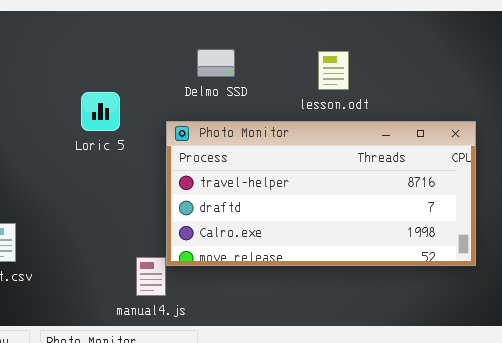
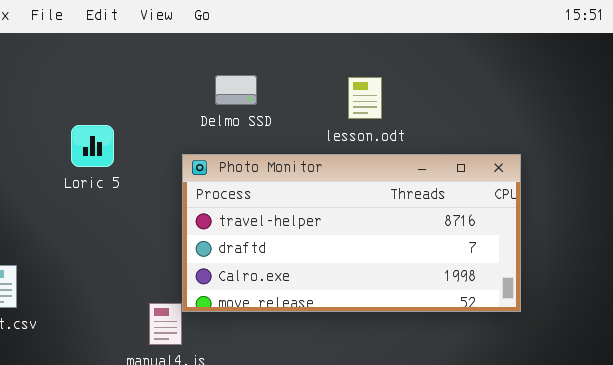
Loric 5: [81,92,120,131] -> [71,125,114,167], moved

